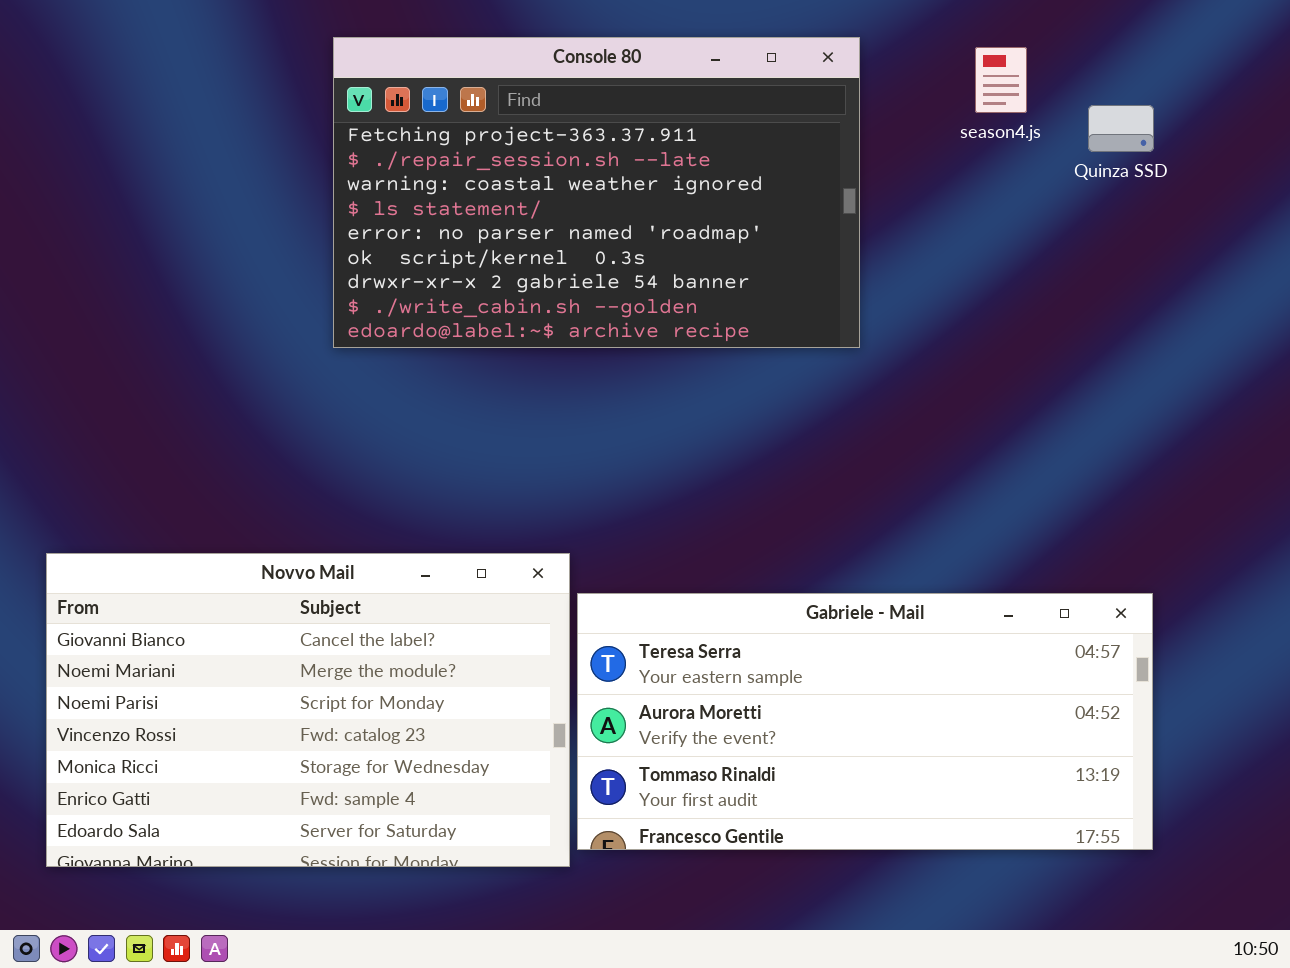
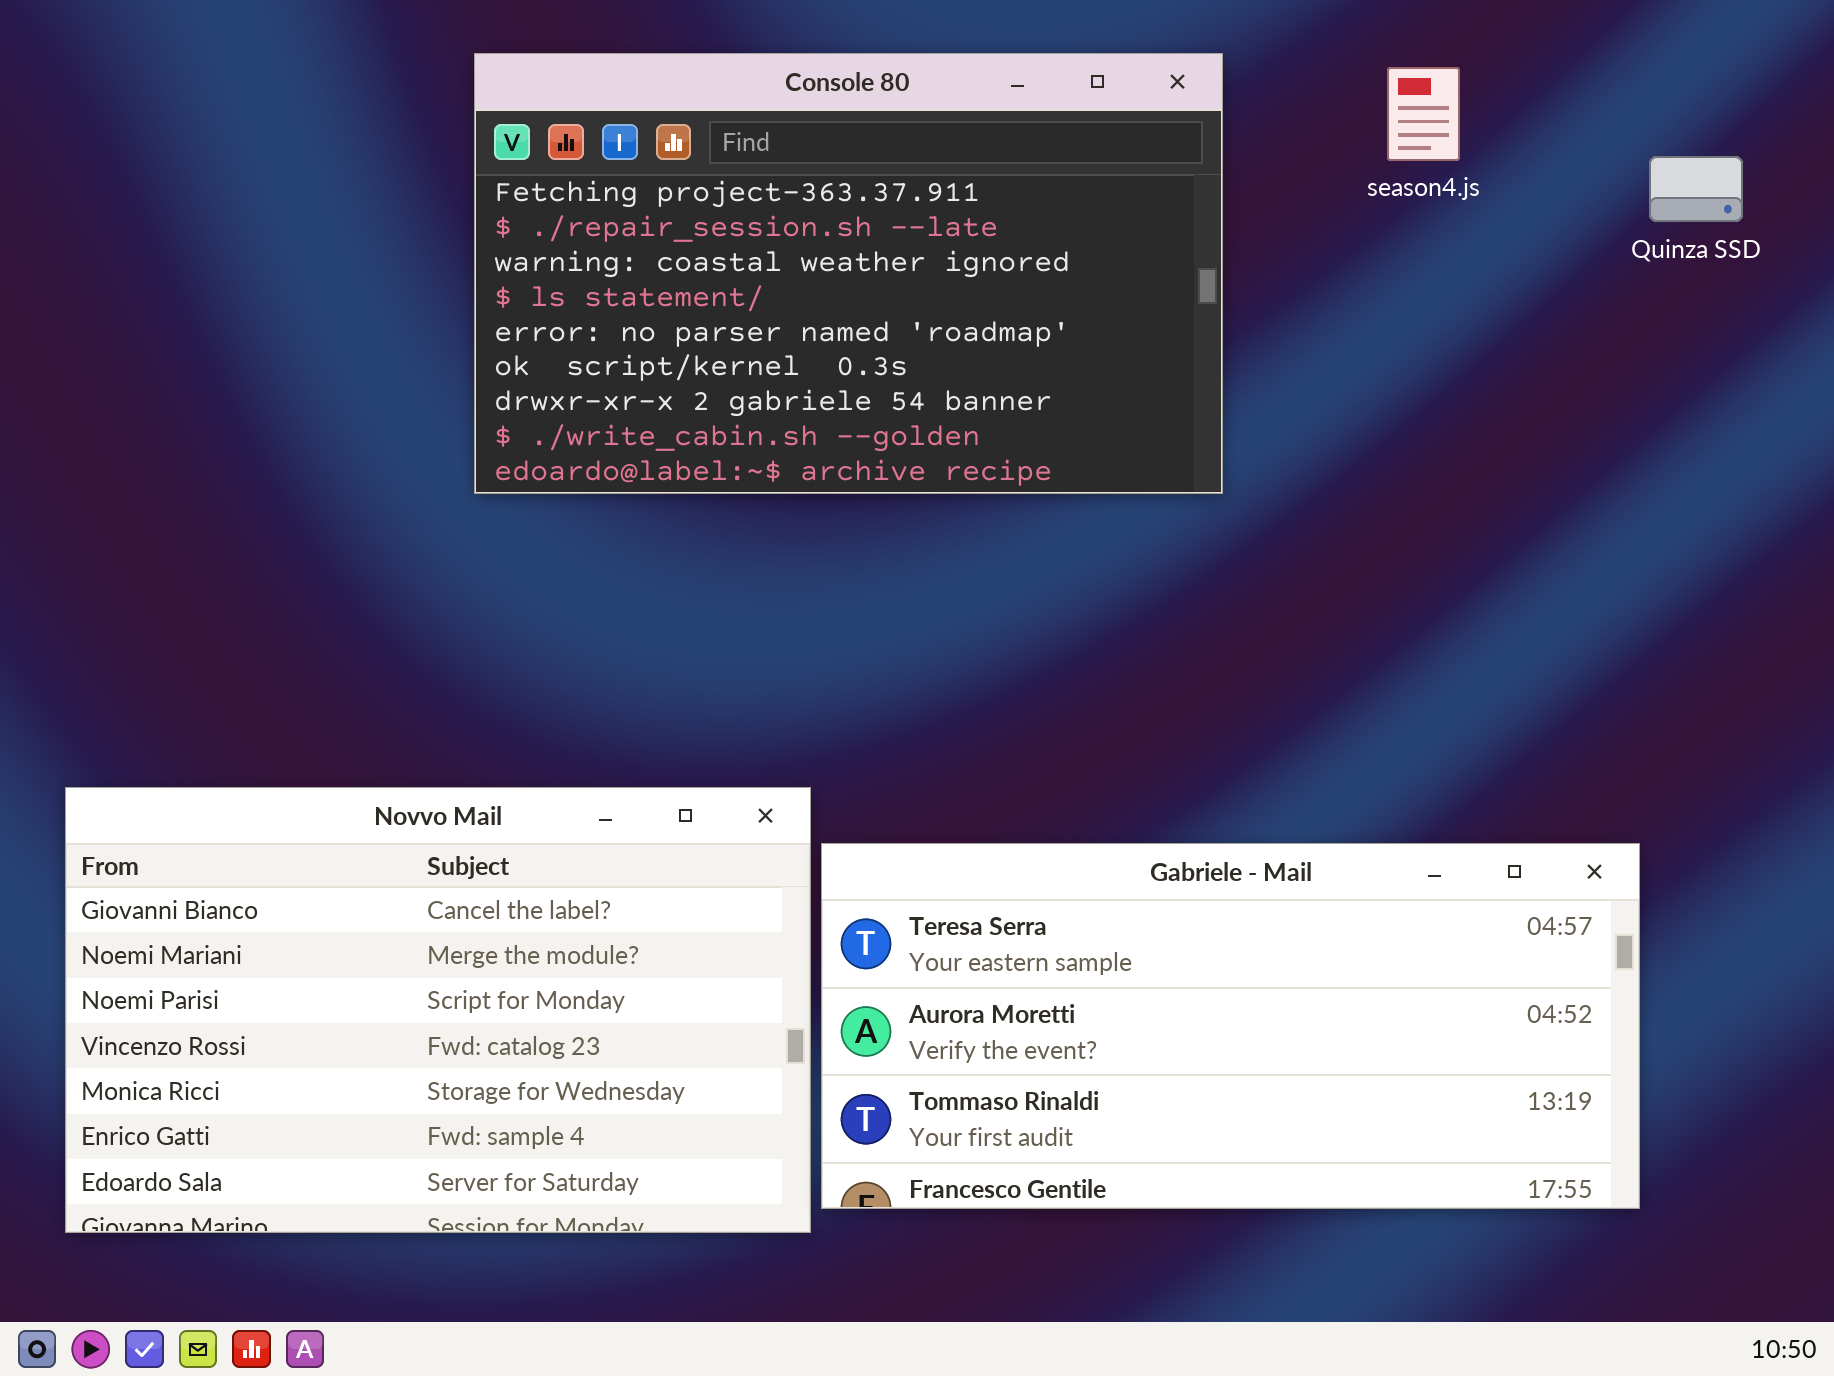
Quinza SSD: [1088,105,1154,152] -> [1649,156,1743,222], moved

